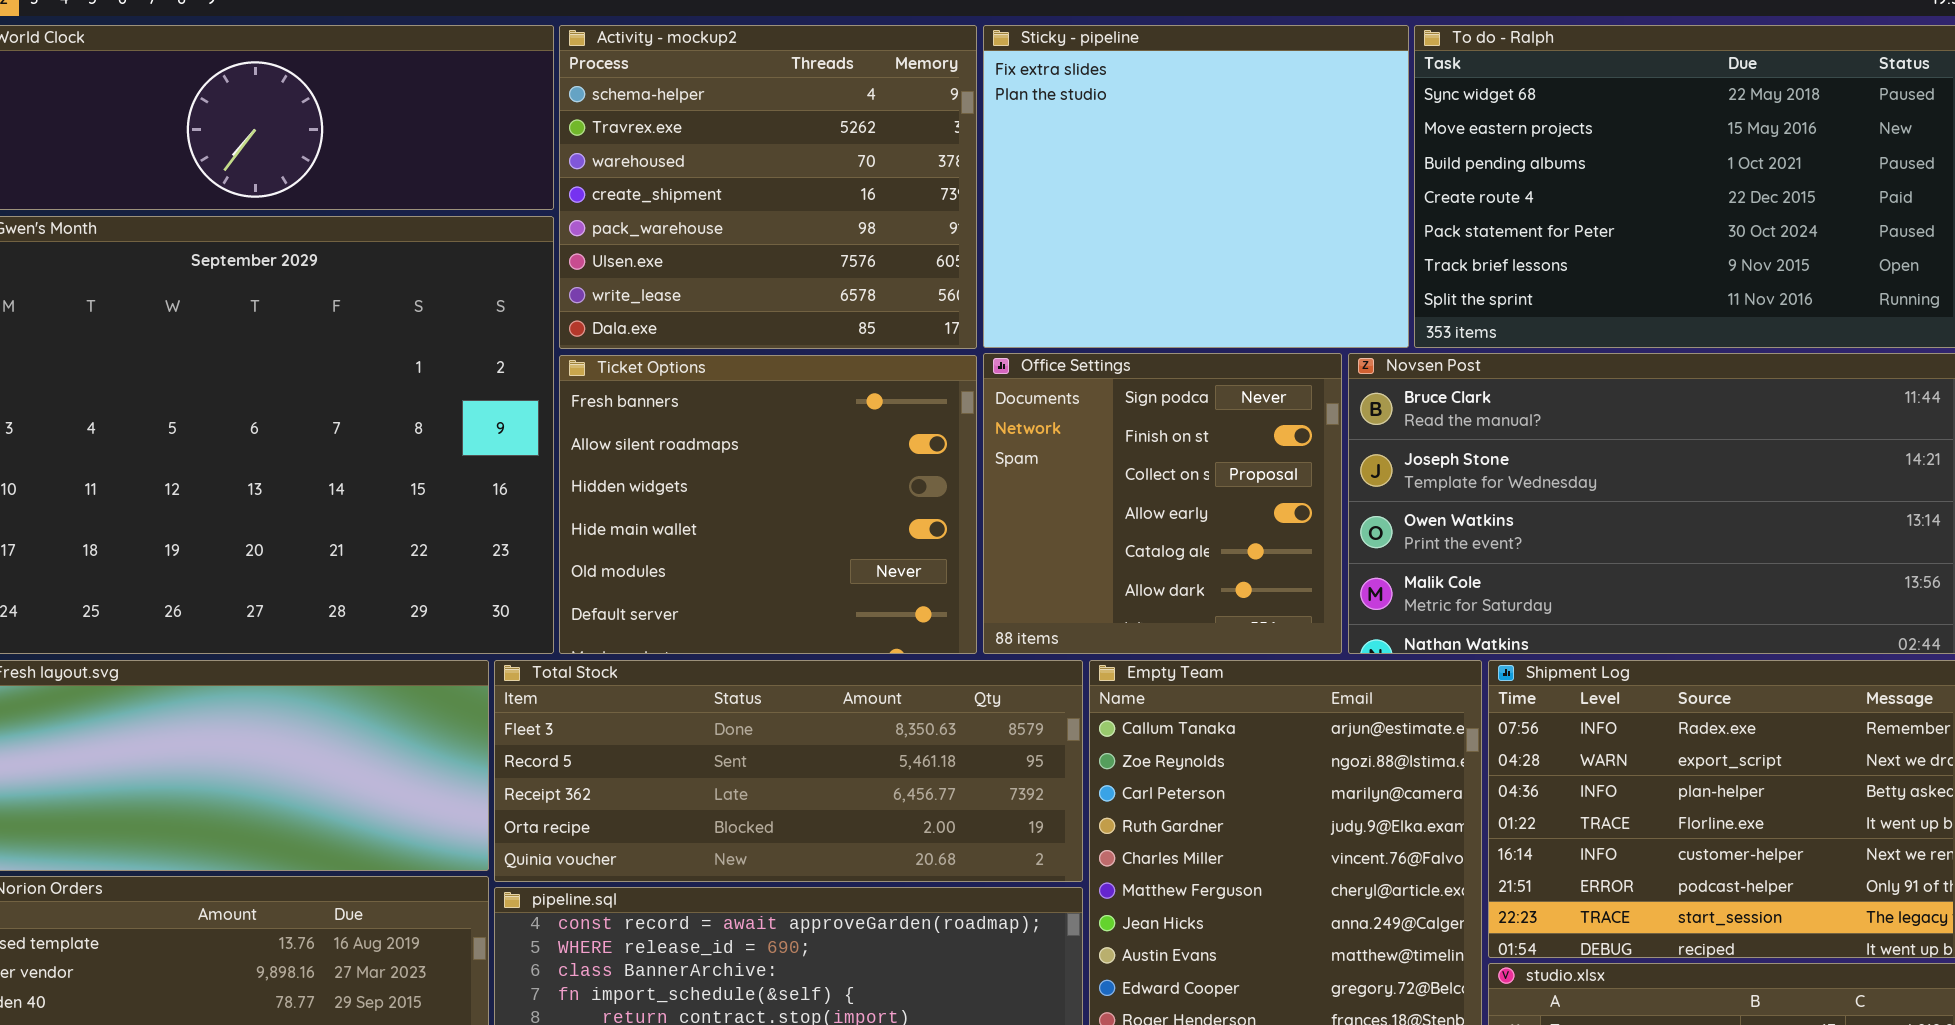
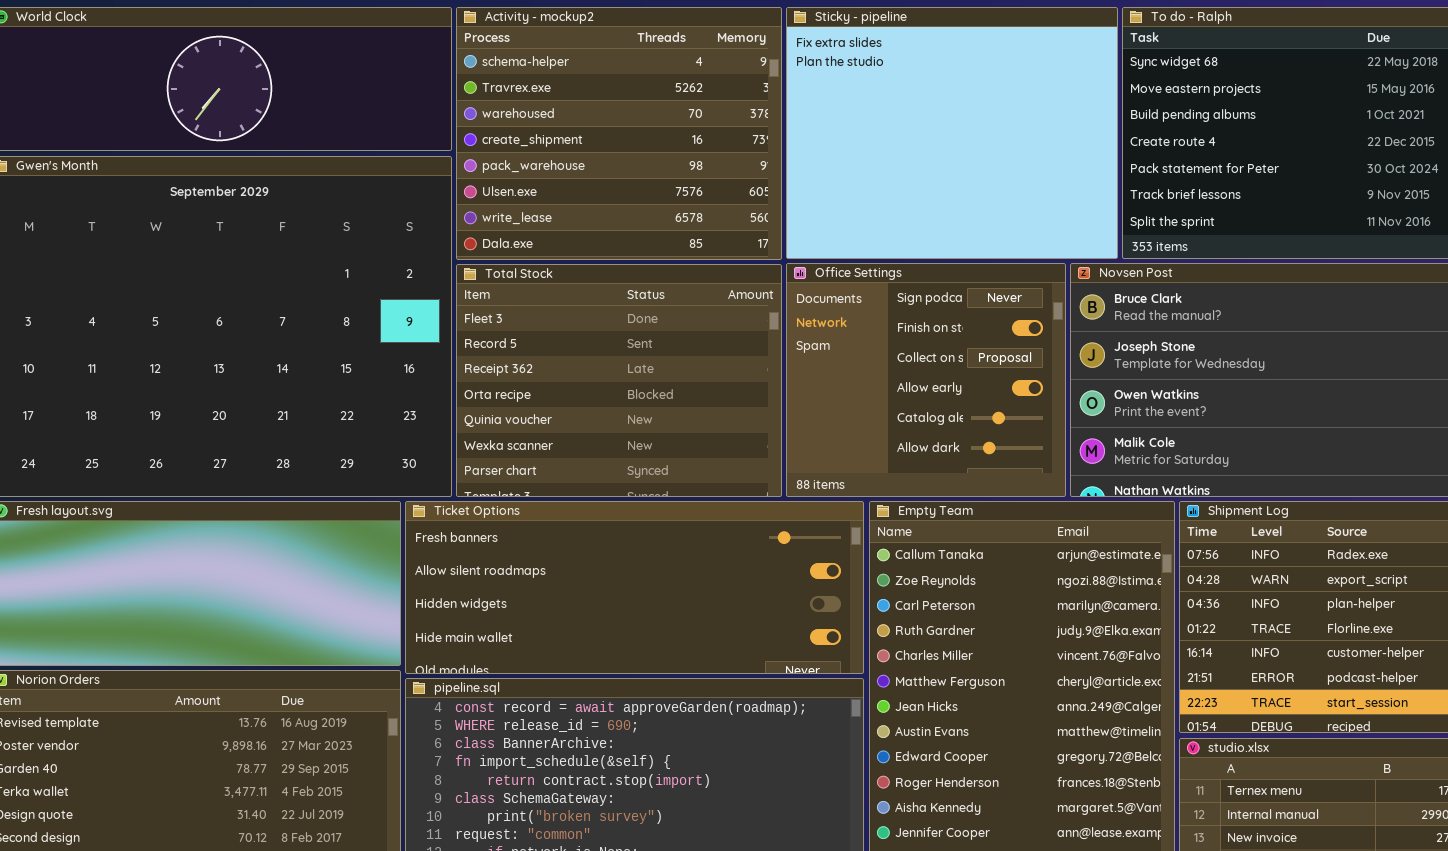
Ticket Options: [559,355,977,654] -> [405,501,864,674], moved, resized
Total Stock: [494,660,1083,882] -> [456,264,782,497], moved, resized

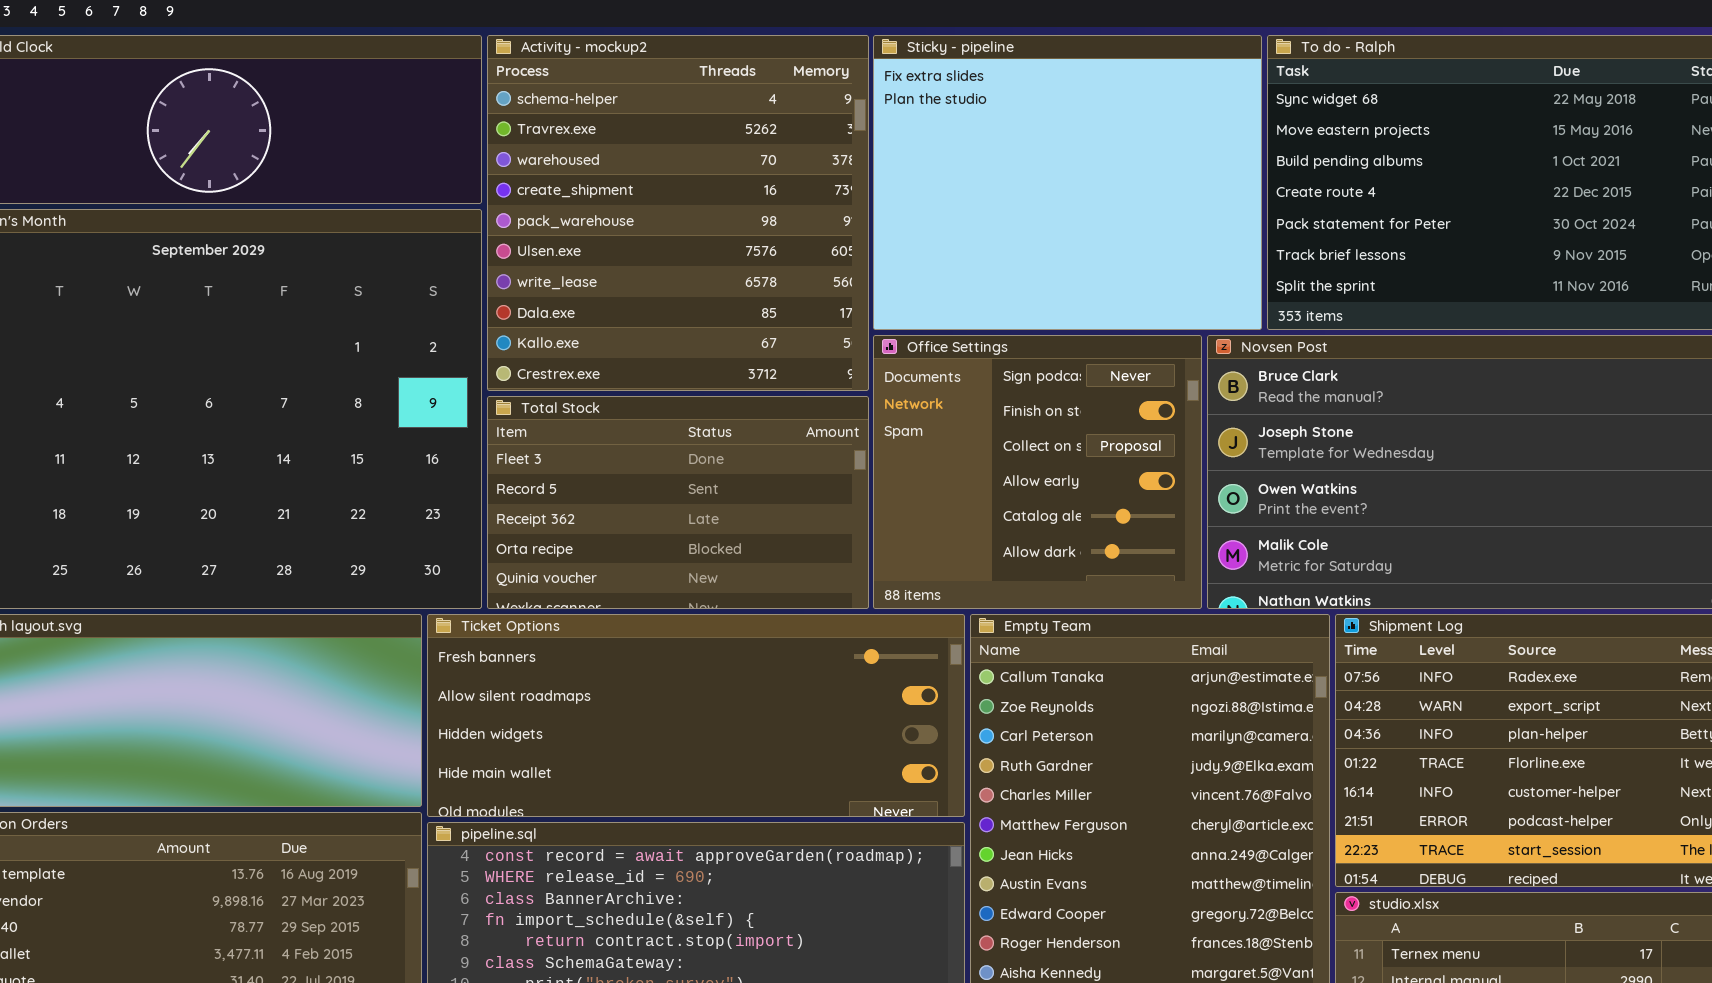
Activity - mockup2: [456,7,782,260] -> [487,35,869,391], resized
Total Stock: [456,264,782,497] -> [487,396,869,609], resized

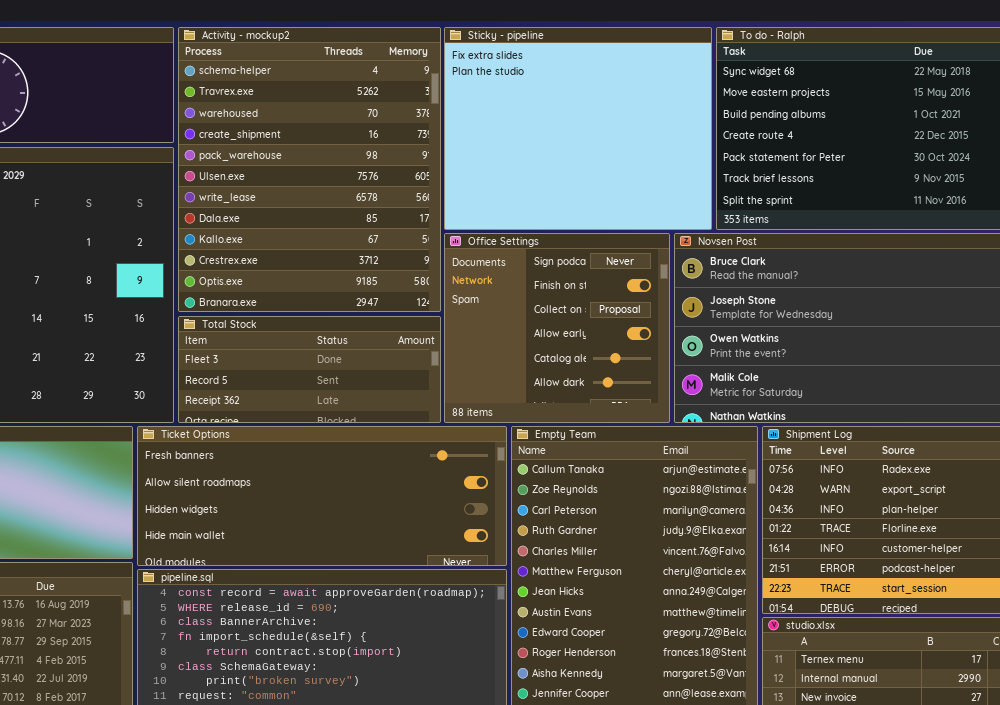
Activity - mockup2: [487,35,869,391] -> [178,27,441,312], resized
Total Stock: [487,396,869,609] -> [178,316,441,423], resized

